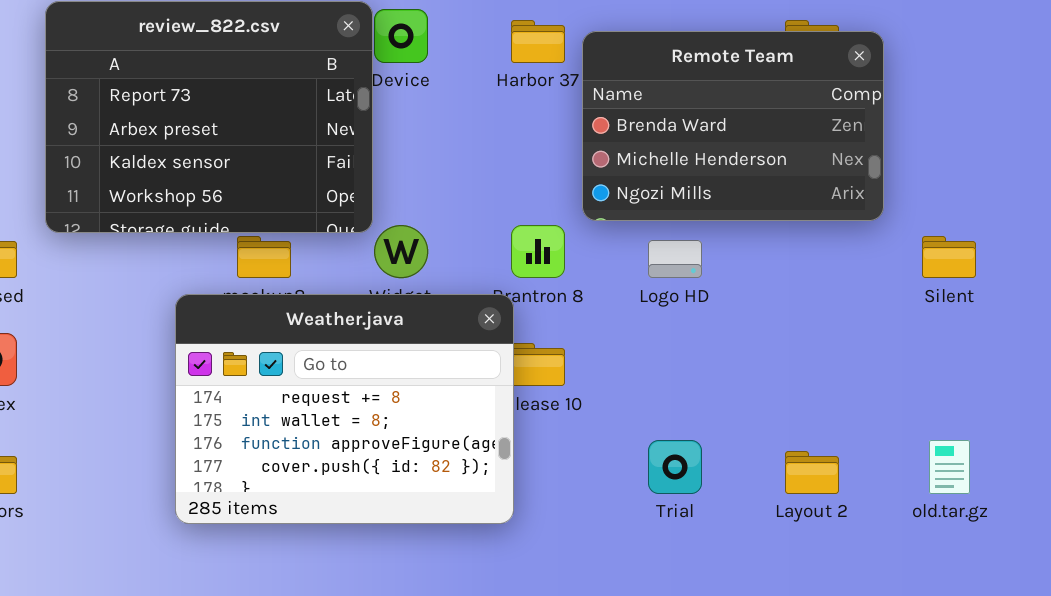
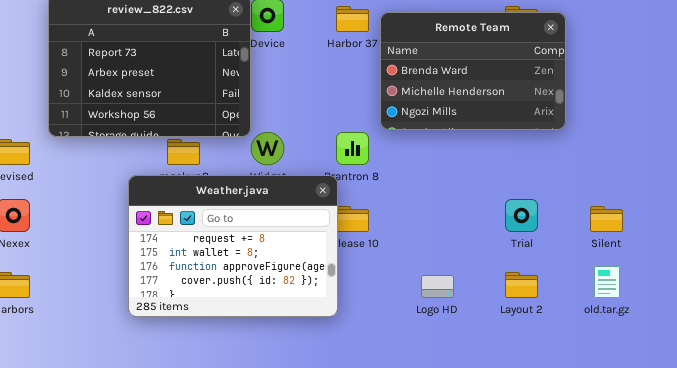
Silent: [922,236,976,278] -> [590,206,623,232], moved
Logo HD: [648,240,702,278] -> [421,275,454,298], moved
Trial: [648,440,702,494] -> [505,199,538,232], moved

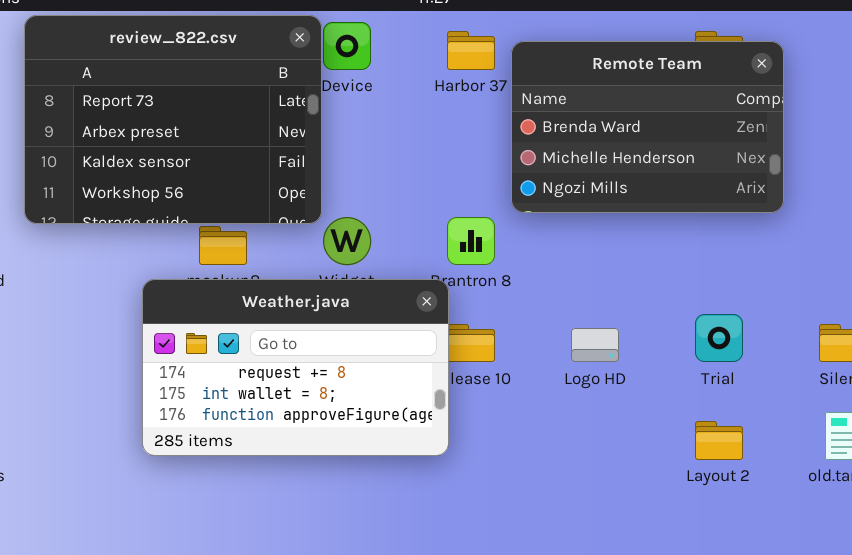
Weather.java: [128,175,338,317] -> [142,279,449,456], resized
Logo HD: [421,275,454,298] -> [571,328,619,362], moved

